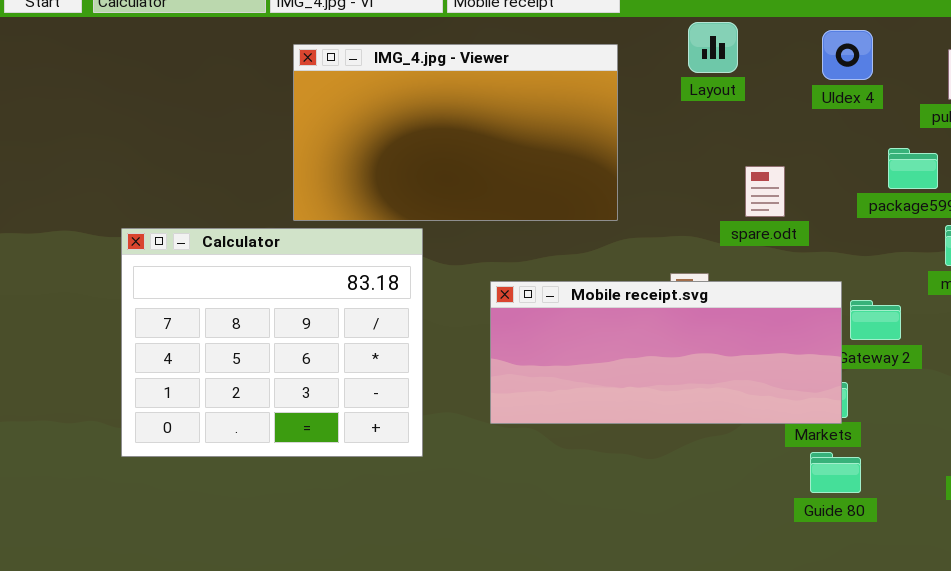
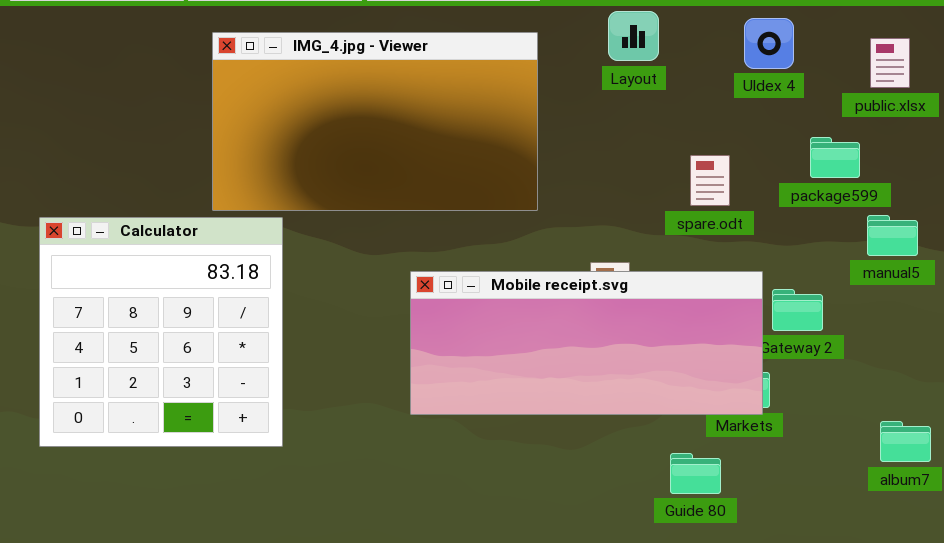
spare.odt: [745,166,785,217] -> [690,155,730,206], moved
Calculator: [121,228,423,457] -> [39,217,283,447], resized
Guide 80: [810,452,861,493] -> [670,453,721,494], moved

